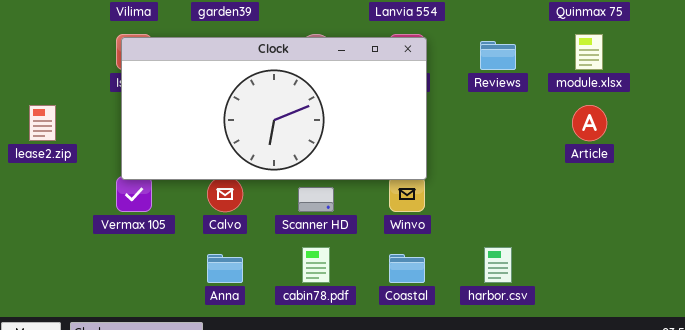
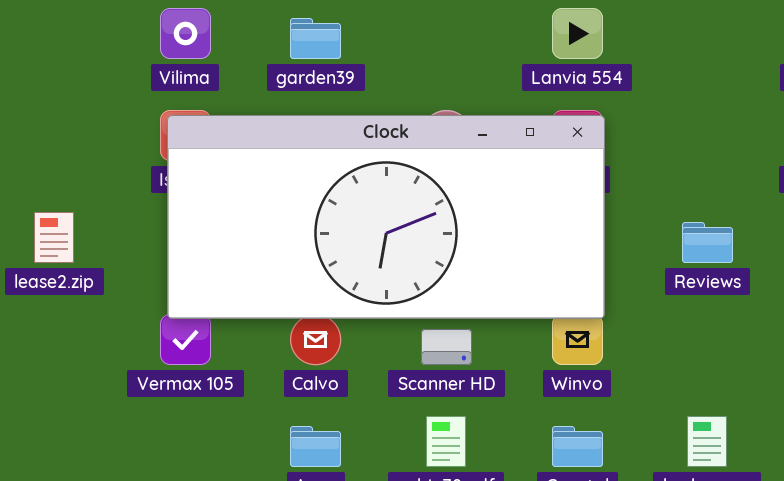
Reviews: [480,41,516,70] -> [682,222,733,263], moved

